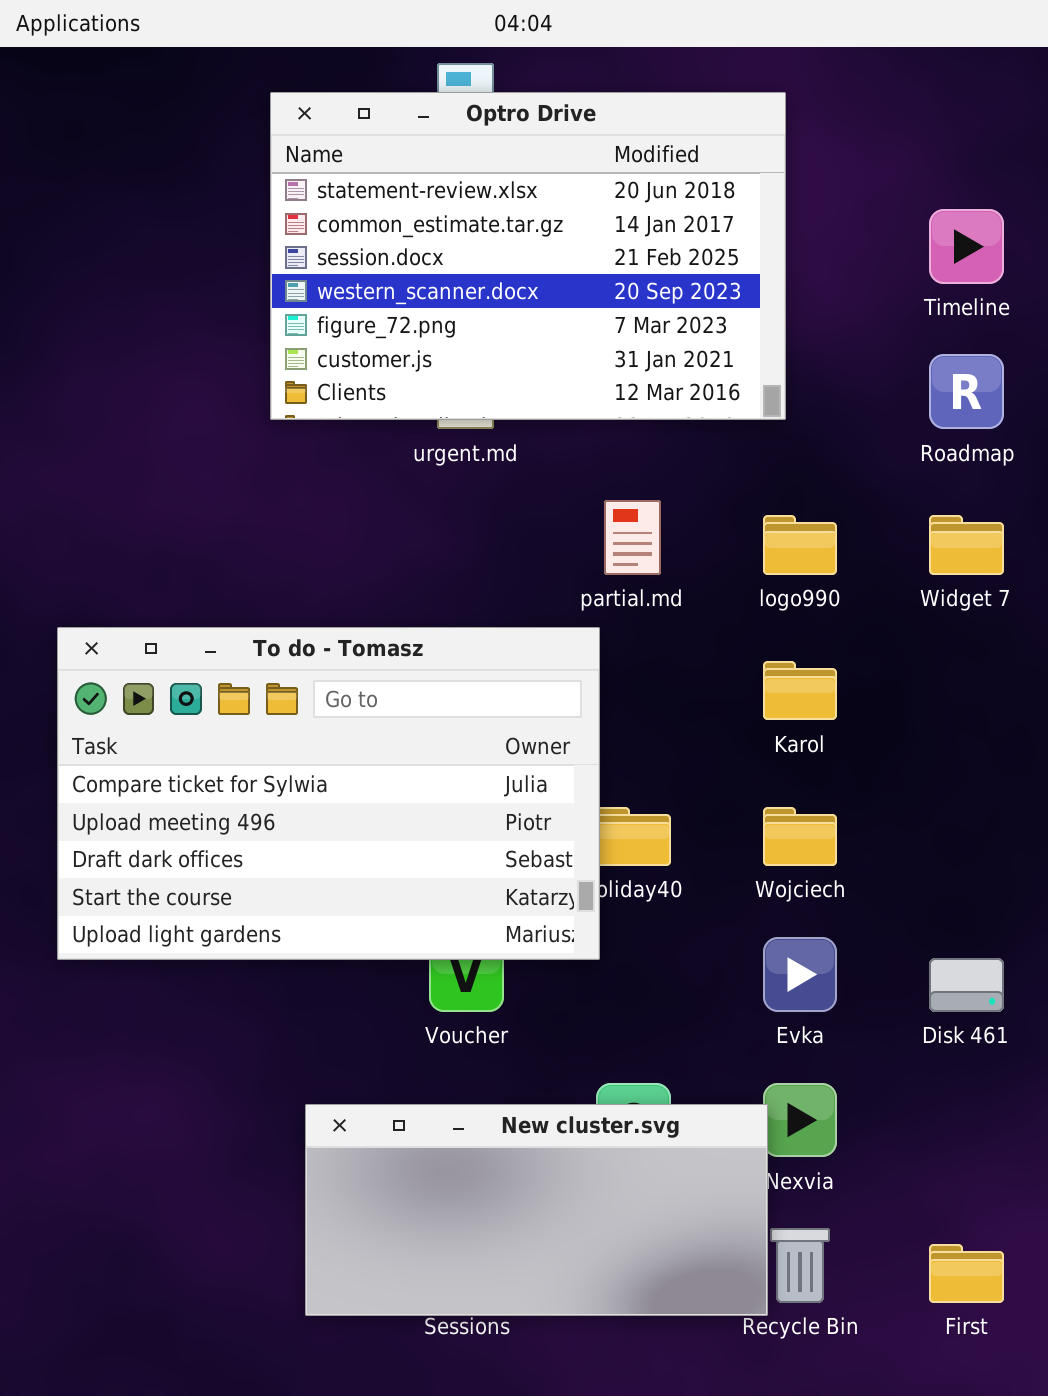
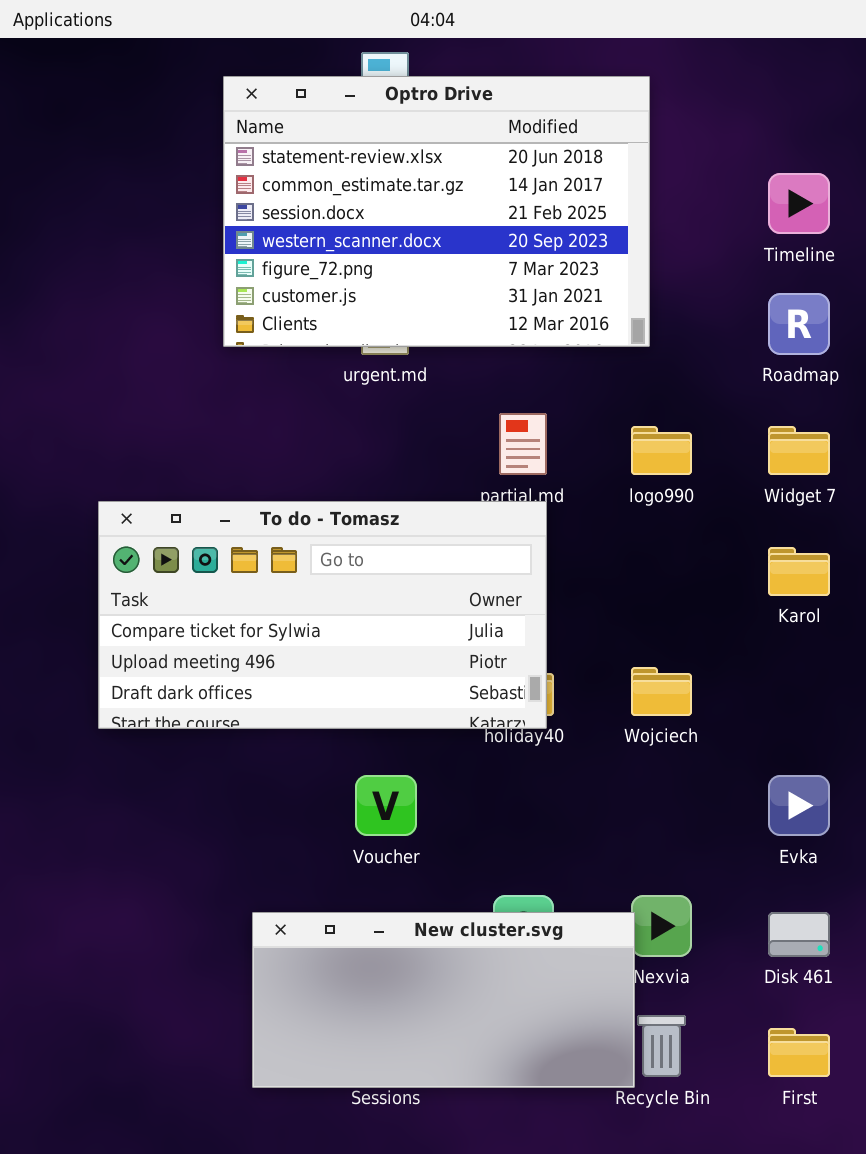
To do - Tomasz: [57,627,600,960] -> [98,501,547,729], moved, resized
Karol: [763,661,837,720] -> [768,547,830,596], moved
Evka: [763,937,837,1012] -> [768,775,830,836], moved
Disk 461: [929,958,1004,1012] -> [768,912,830,957], moved

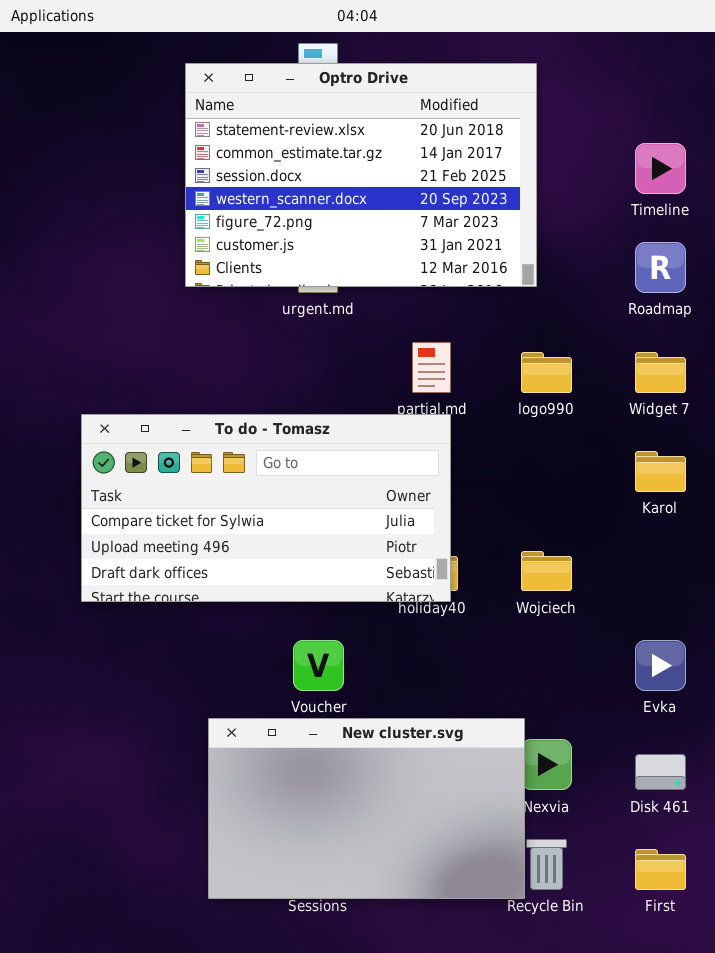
New cluster.svg: [252,912,635,1088] -> [208,718,525,899], resized

